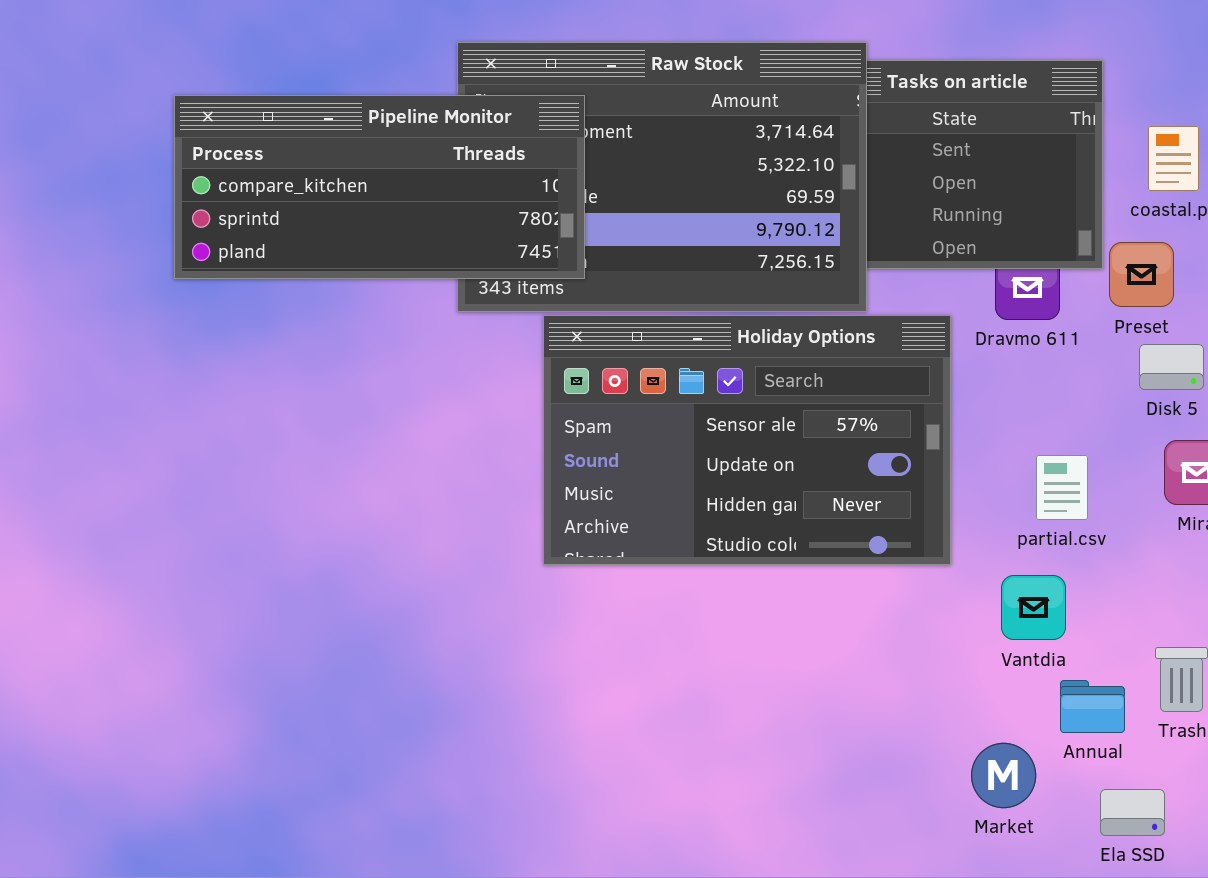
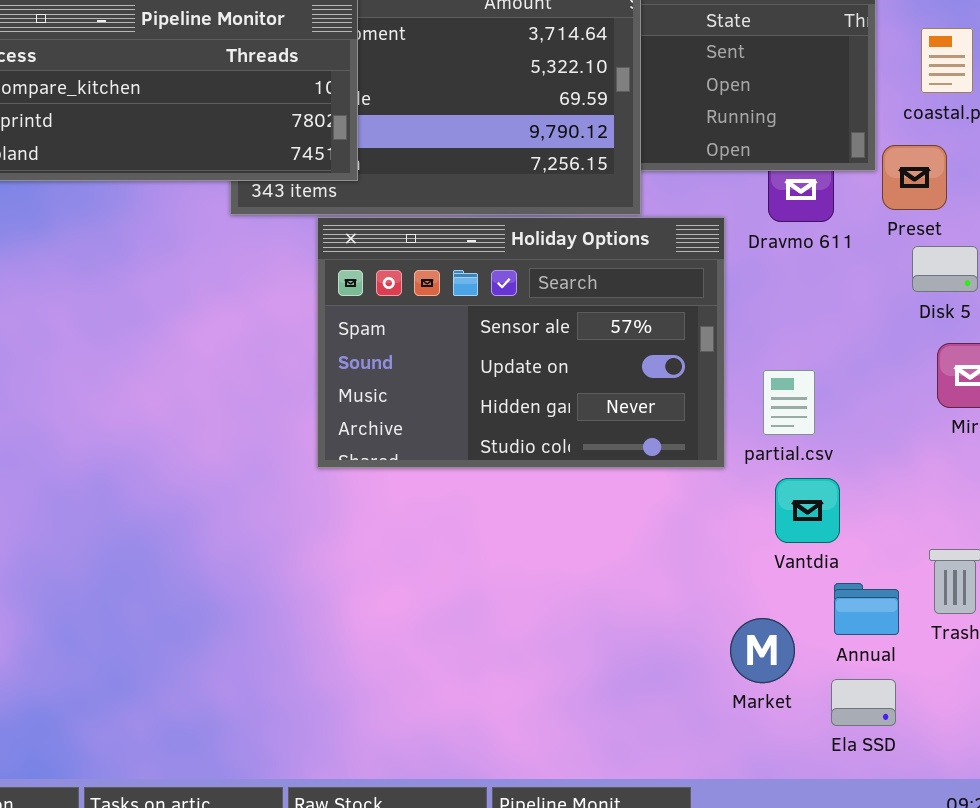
partial.csv: [1036,455,1088,520] -> [763,370,815,435], moved
Market: [971,743,1036,808] -> [730,618,795,683], moved
Ela SSD: [1100,789,1165,836] -> [831,679,896,726], moved

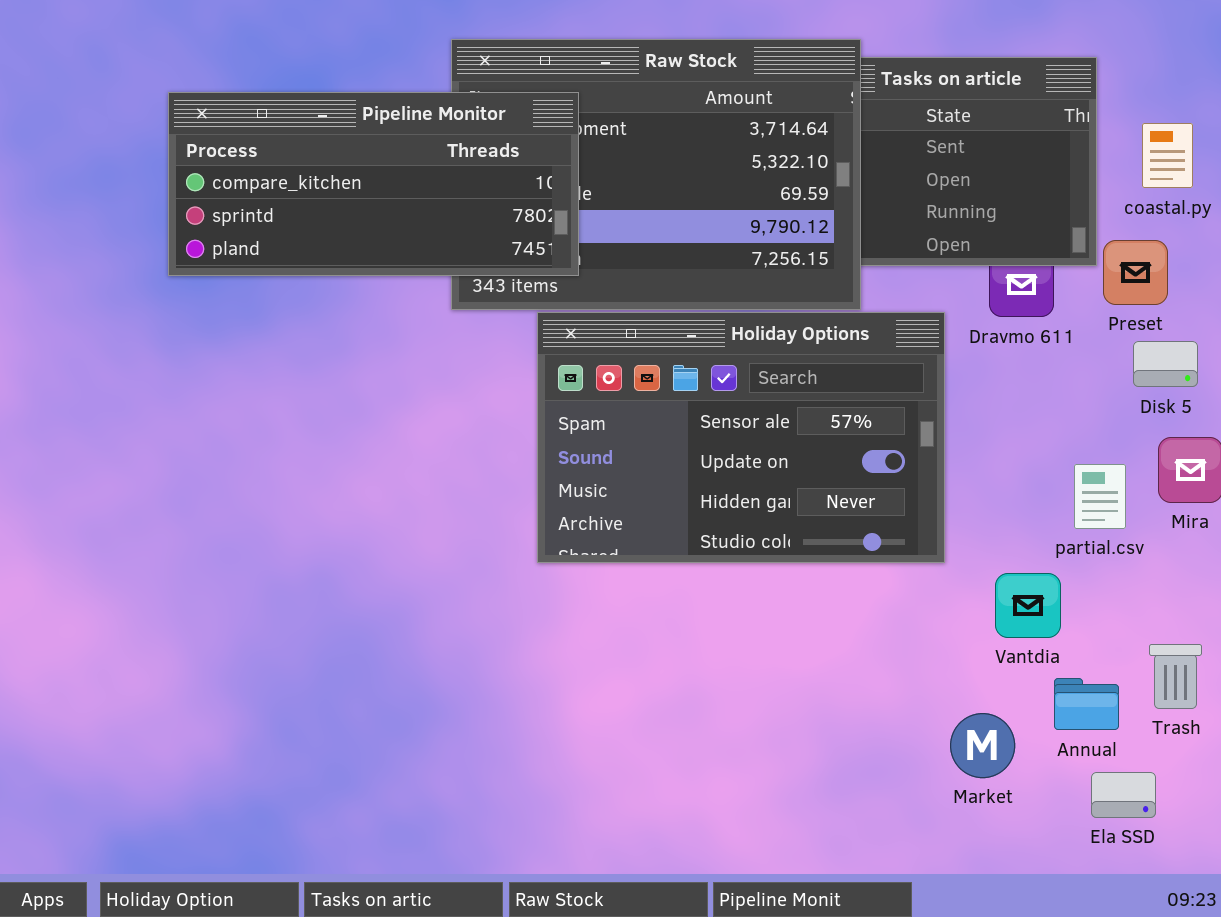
partial.csv: [763,370,815,435] -> [1074,464,1126,529], moved
Ela SSD: [831,679,896,726] -> [1091,772,1156,818], moved

